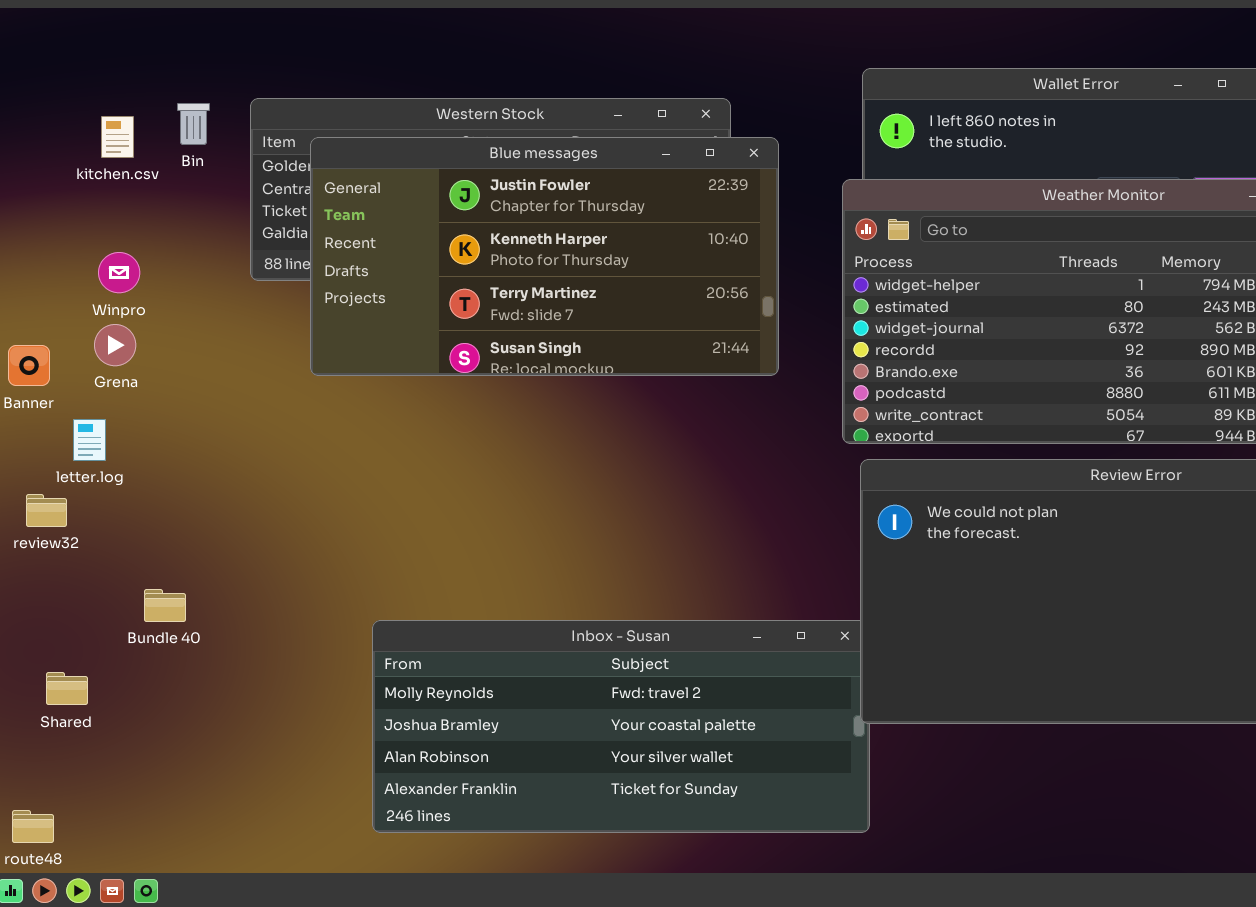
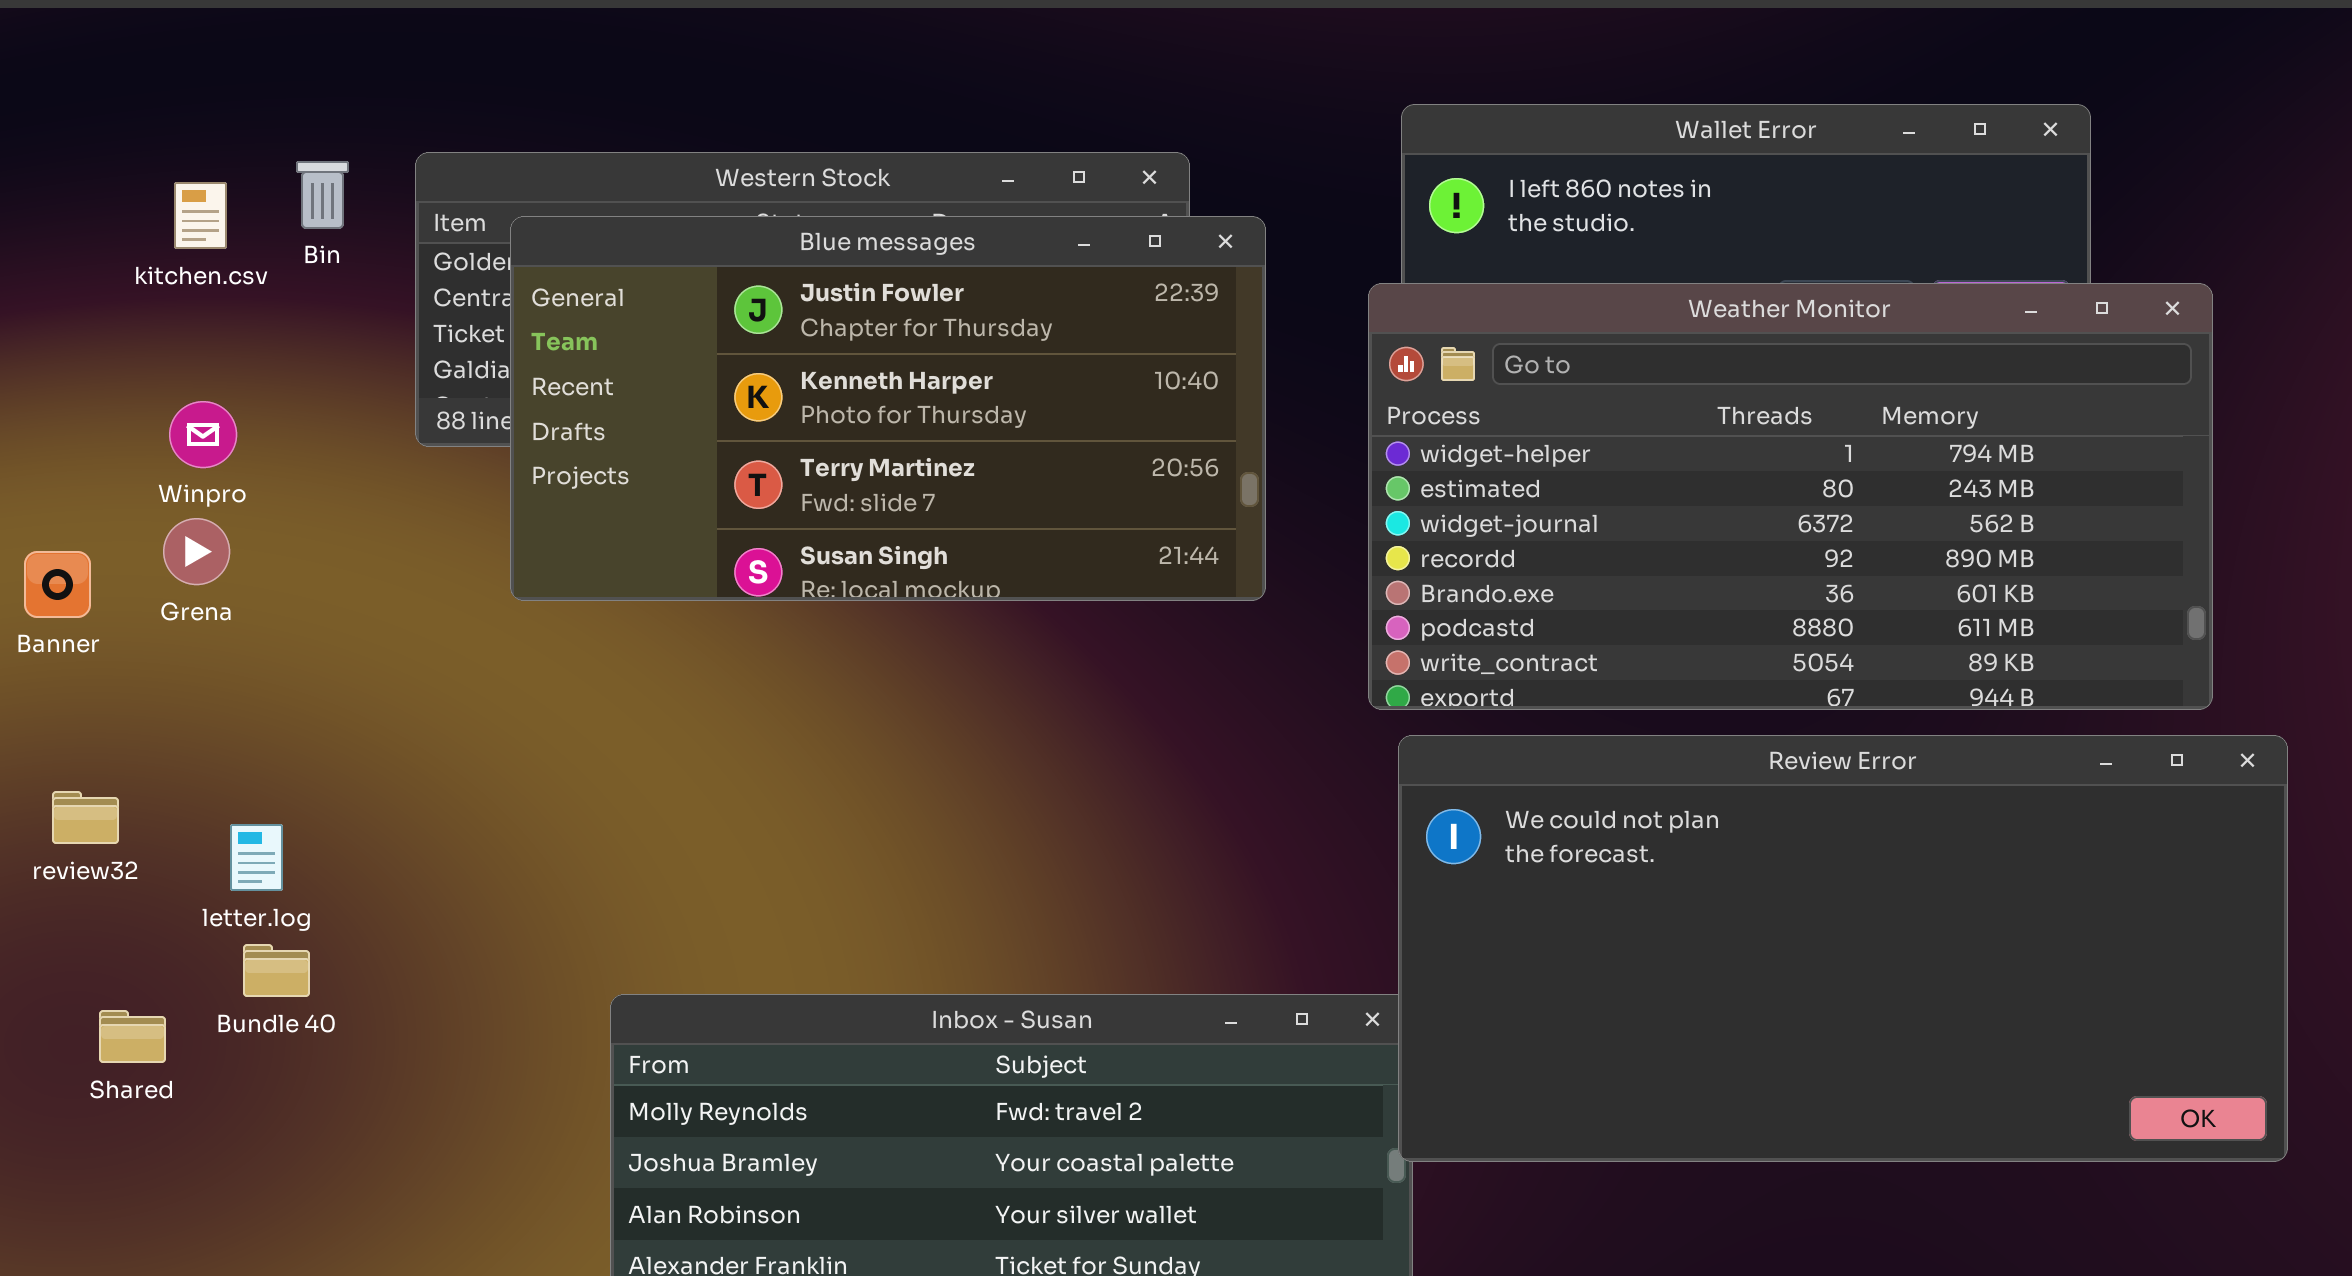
letter.log: [73,419,106,461] -> [230,824,283,891], moved
Shared: [46,672,88,705] -> [99,1010,166,1063], moved

